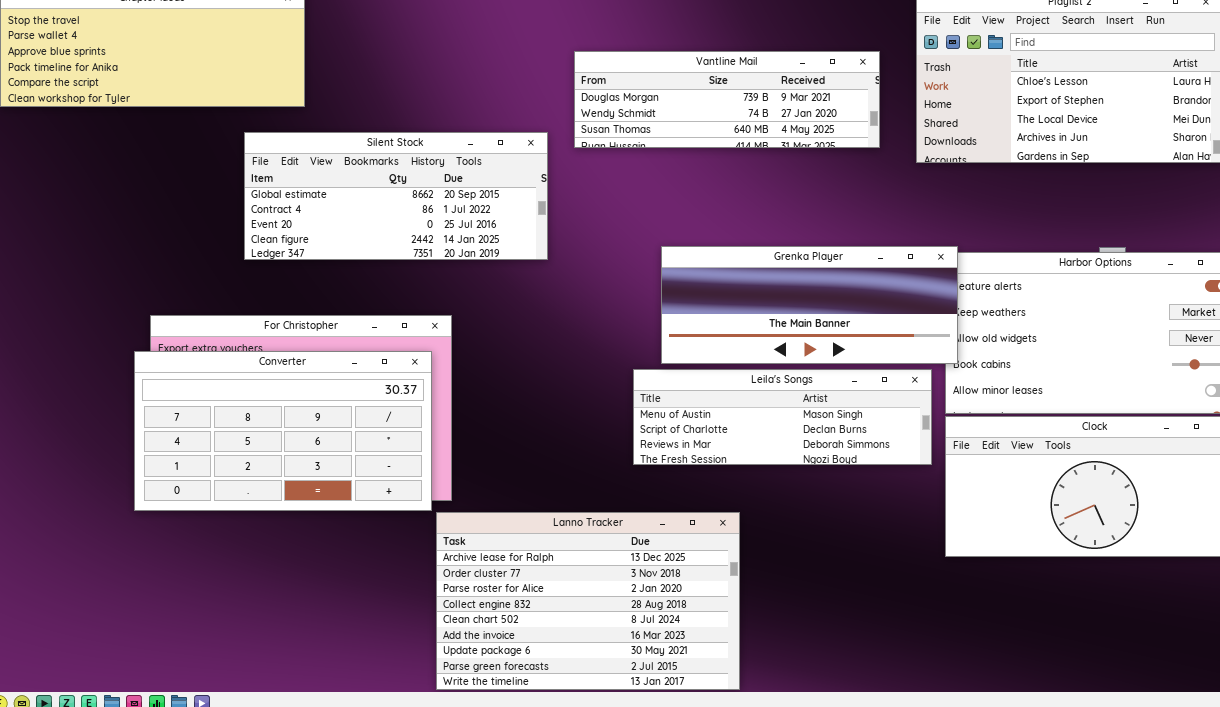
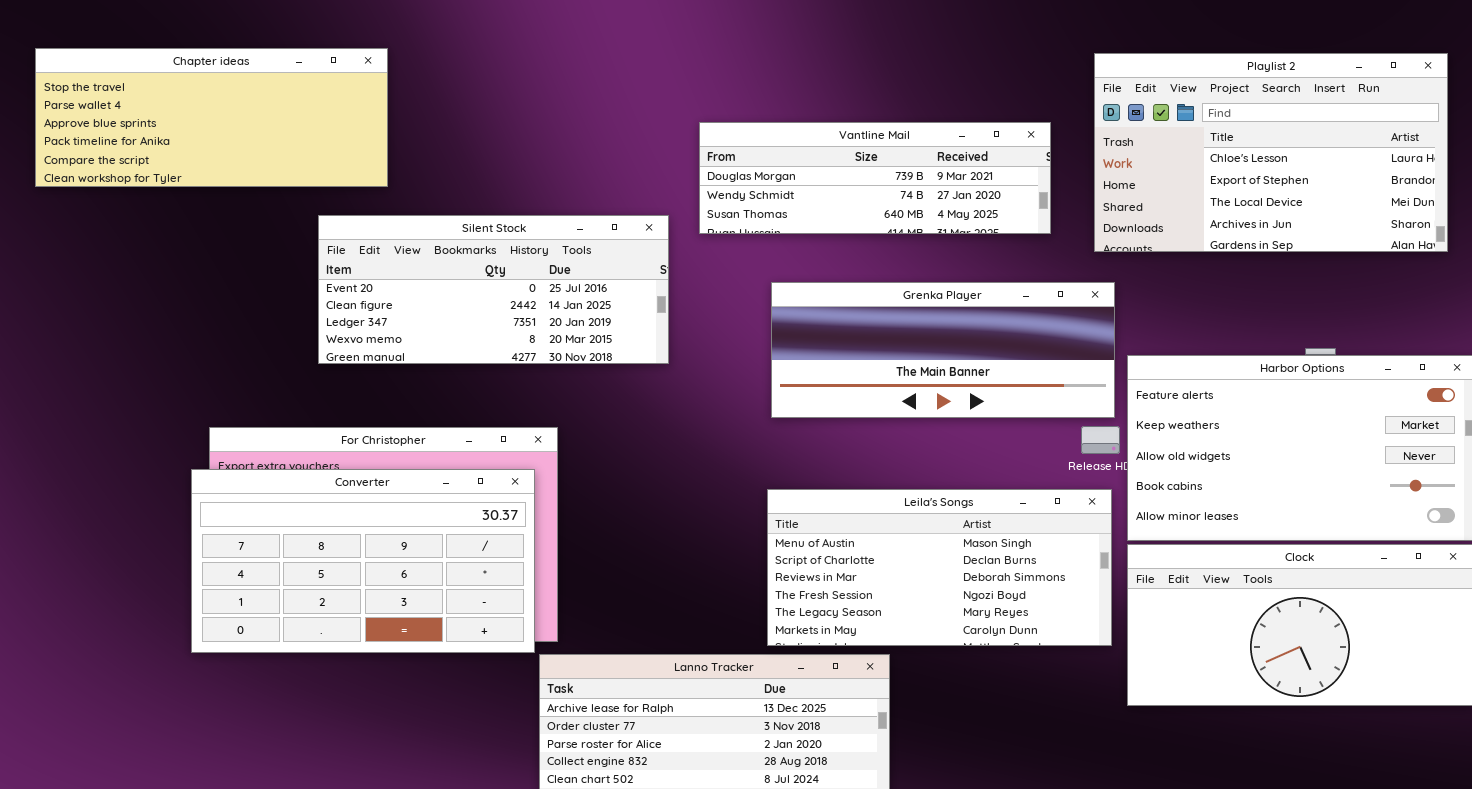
Silent Stock: [244,132,548,260] -> [318,215,669,364], scrolled down 2 rows
Grenka Player: [661,246,958,364] -> [771,282,1115,418], moved
Leila's Songs: [633,369,932,465] -> [767,489,1112,646], resized

